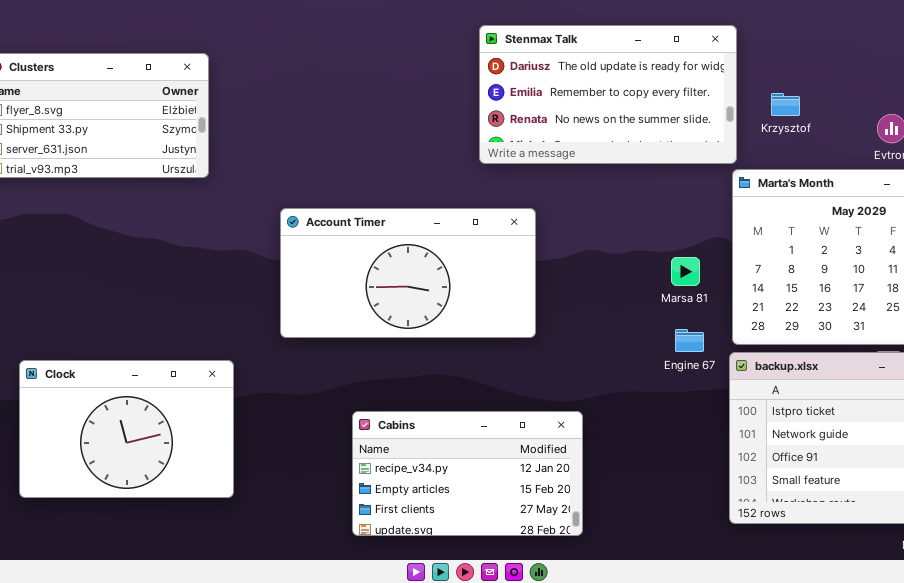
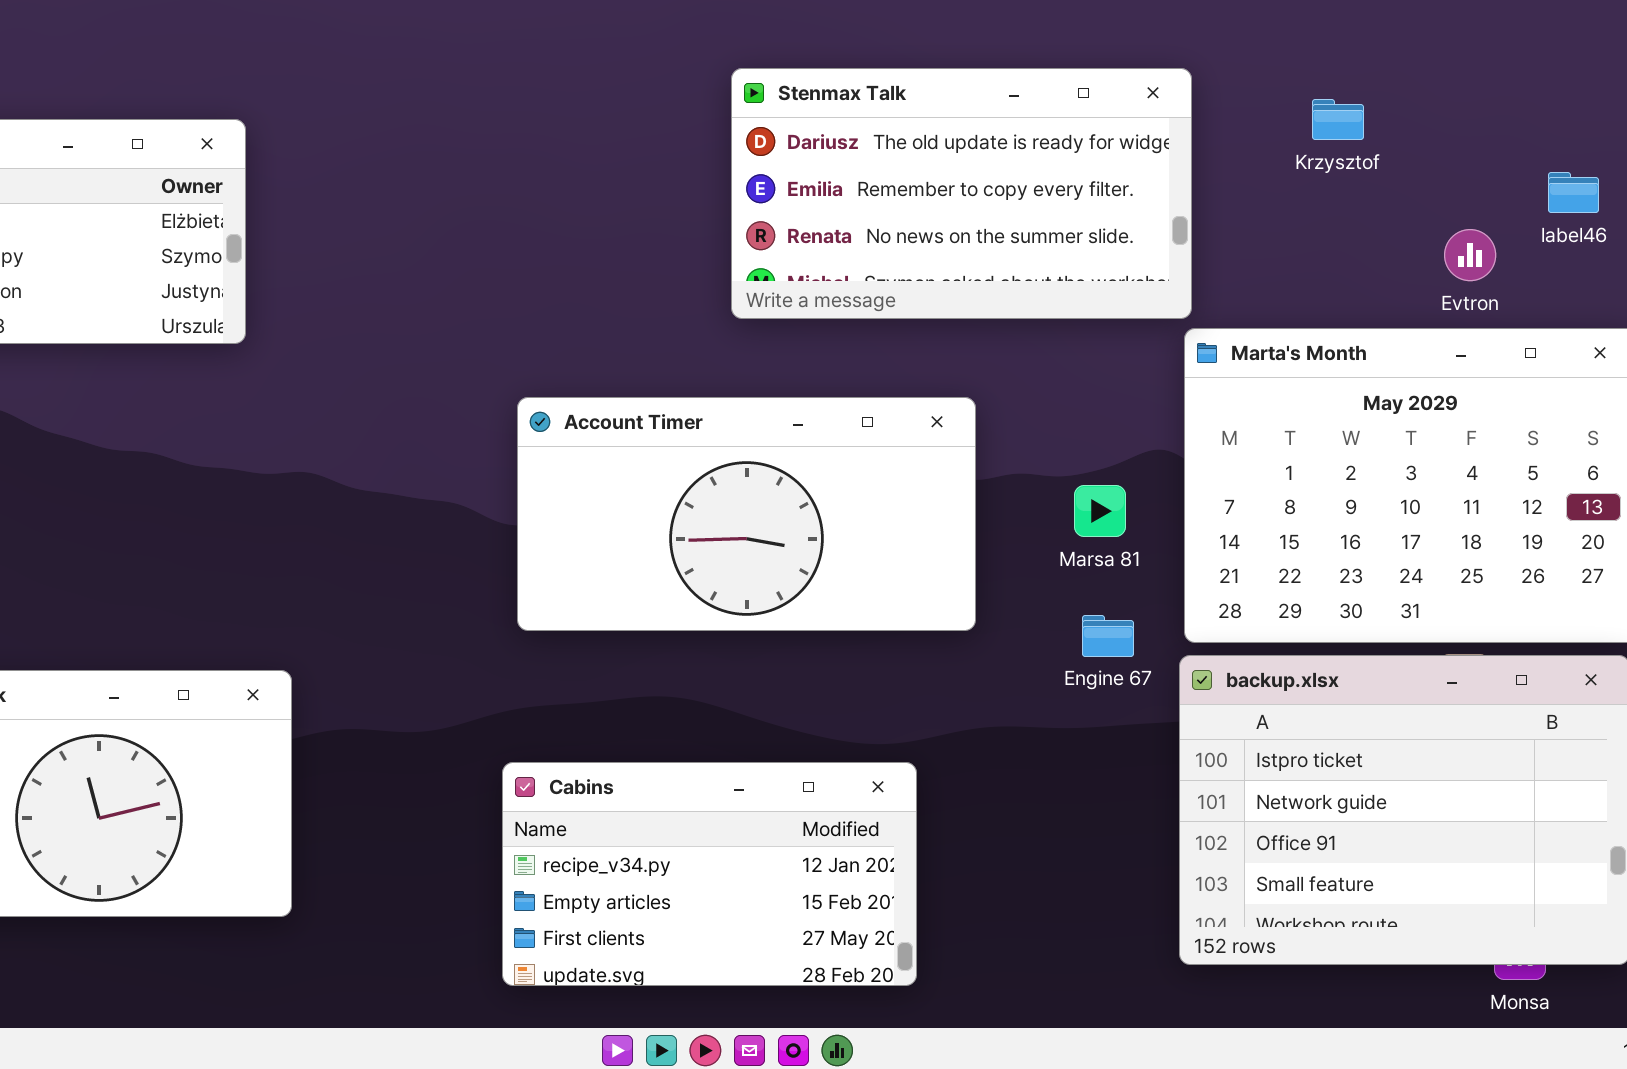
Krzysztof: [771,93,800,116] -> [1312,99,1364,140], moved
Account Timer: [280,208,536,338] -> [517,397,976,631], moved

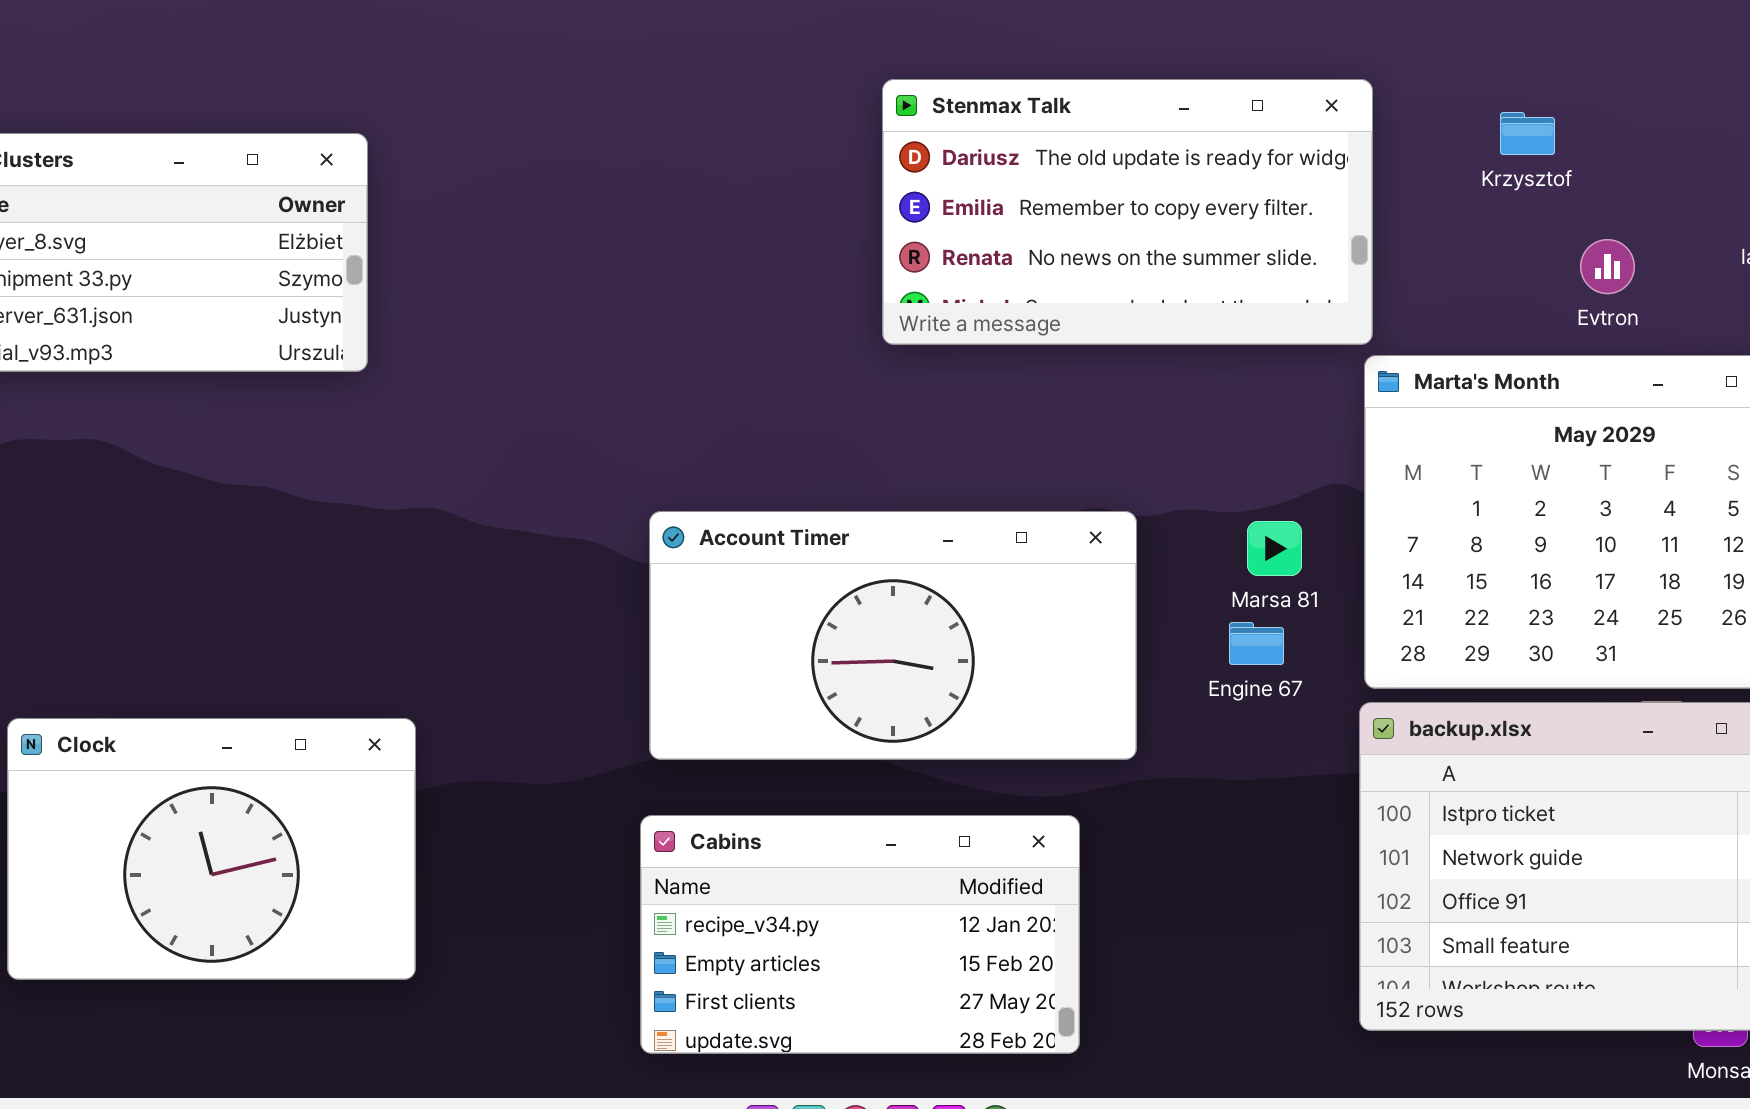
Evtron: [1444,229,1496,281] -> [1580,239,1635,294], moved
Account Timer: [517,397,976,631] -> [649,511,1137,760], moved
Engine 67: [1082,615,1134,657] -> [1229,622,1284,665], moved

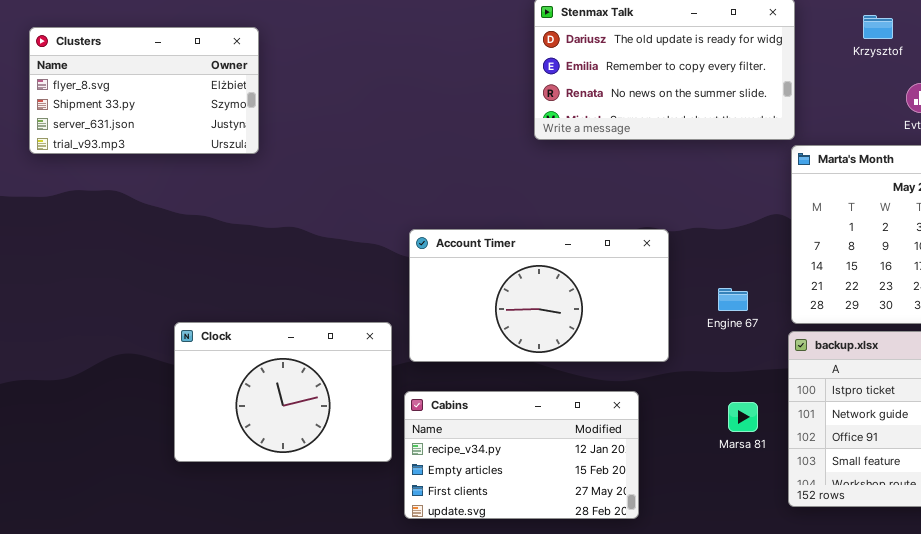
Marsa 81: [1247,521,1302,576] -> [728,402,758,432], moved
Clock: [7,718,416,980] -> [174,322,392,462], moved

